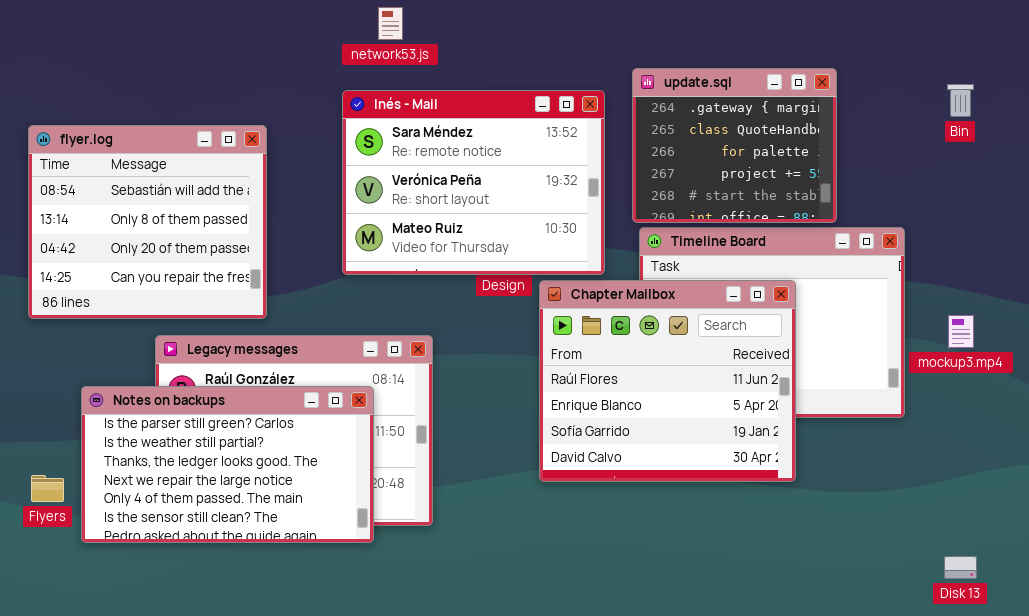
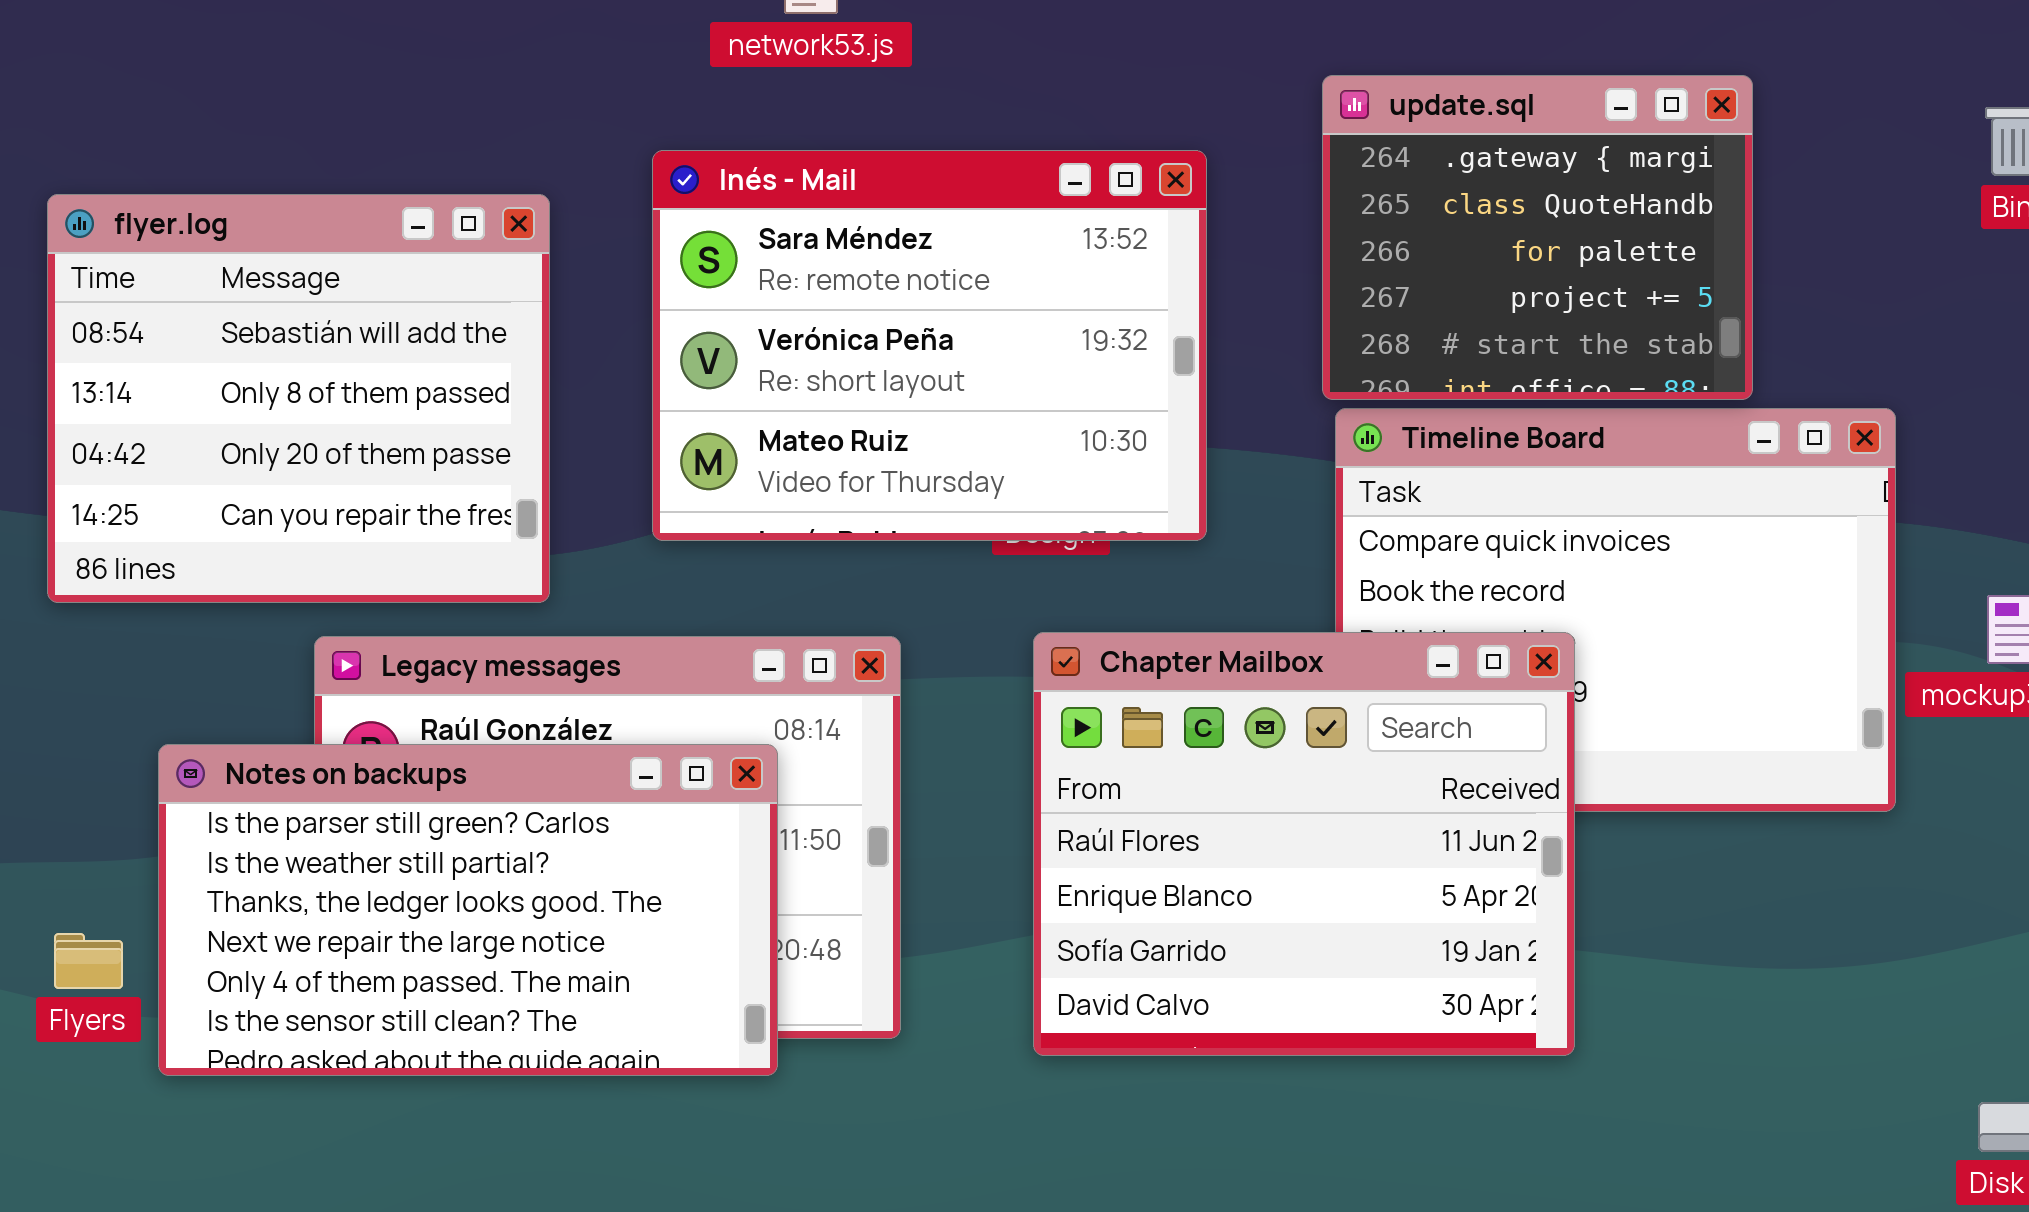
Inés - Mail: [342,90,605,275] -> [652,150,1207,541], moved
Chapter Mailbox: [539,280,796,482] -> [1033,632,1575,1056], moved

